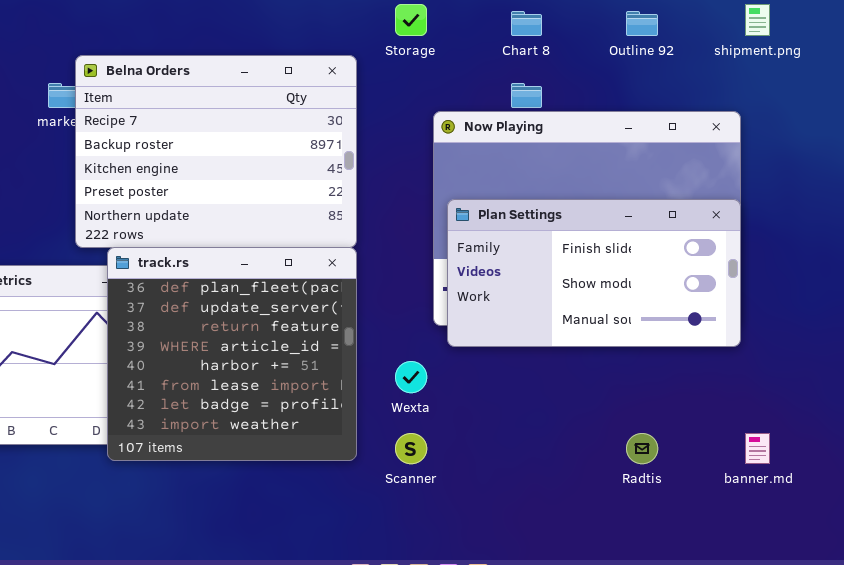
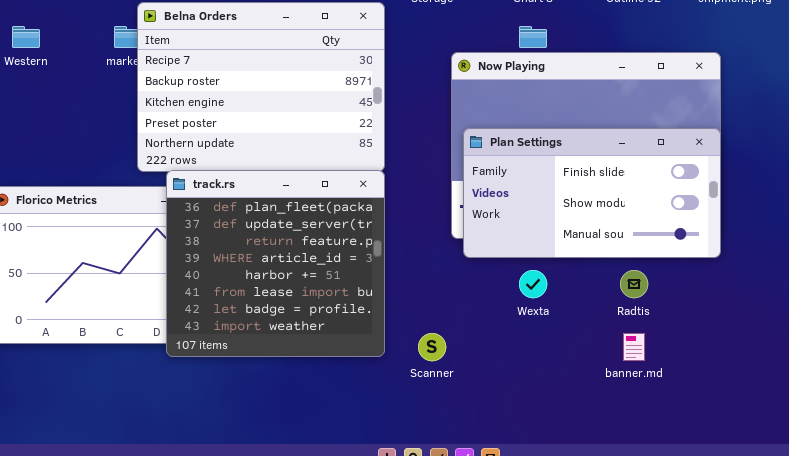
Wexta: [395,361,427,393] -> [519,270,547,298], moved
Radtis: [626,433,658,464] -> [620,270,648,298], moved
banner.md: [745,433,770,464] -> [623,333,645,361], moved

